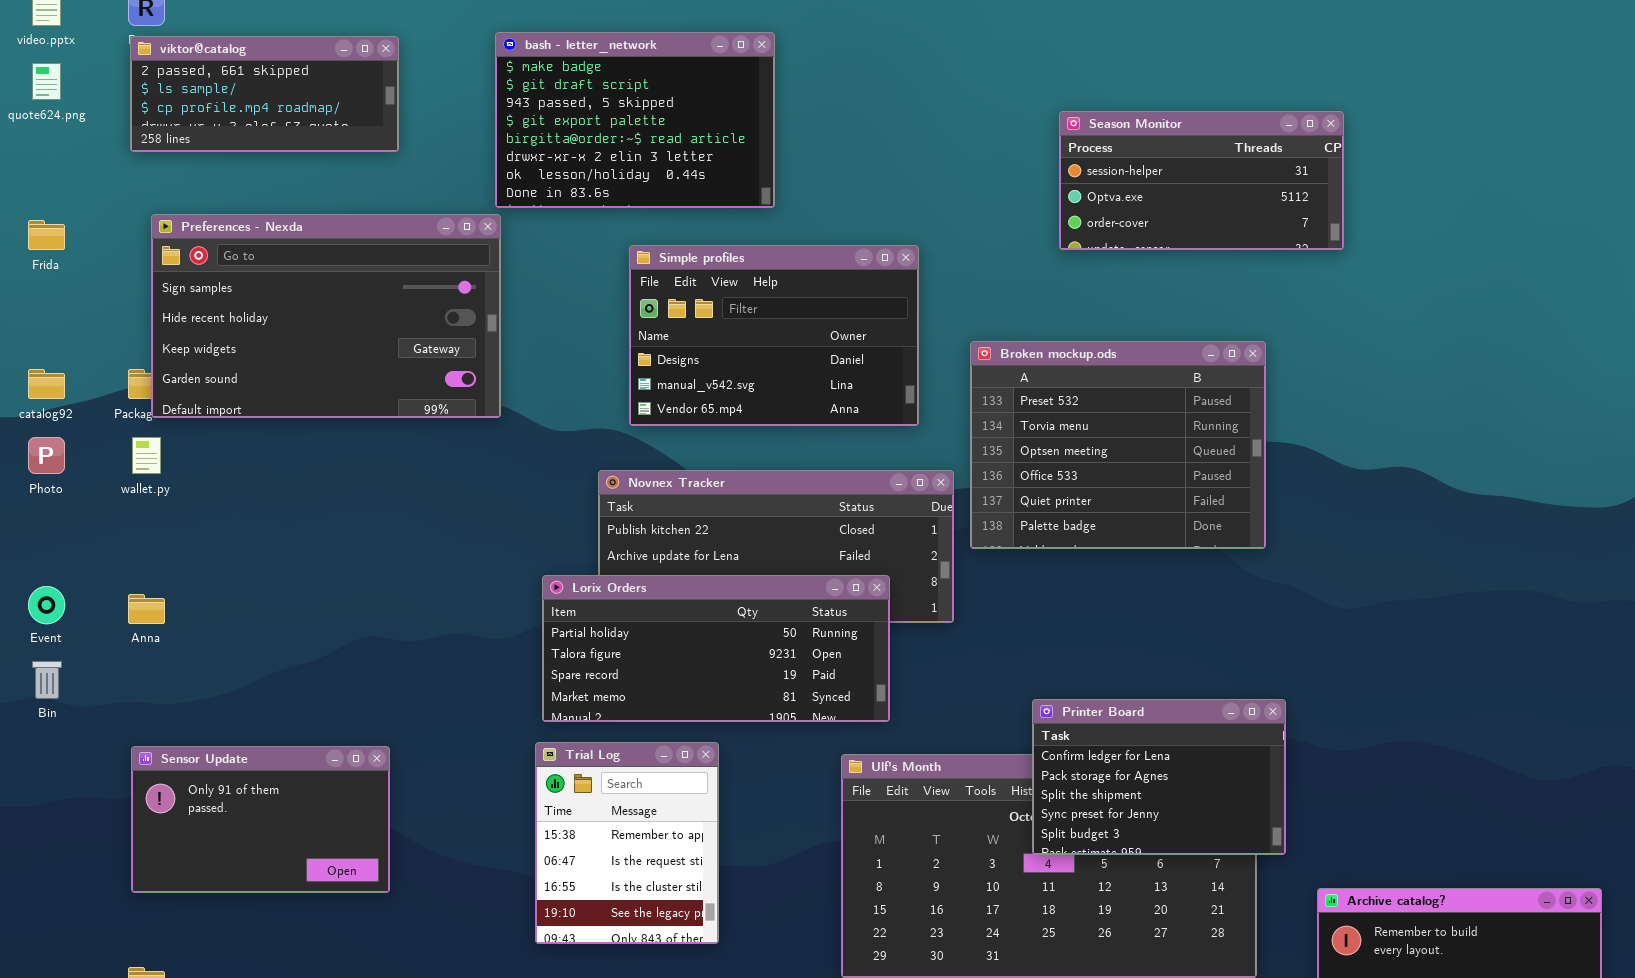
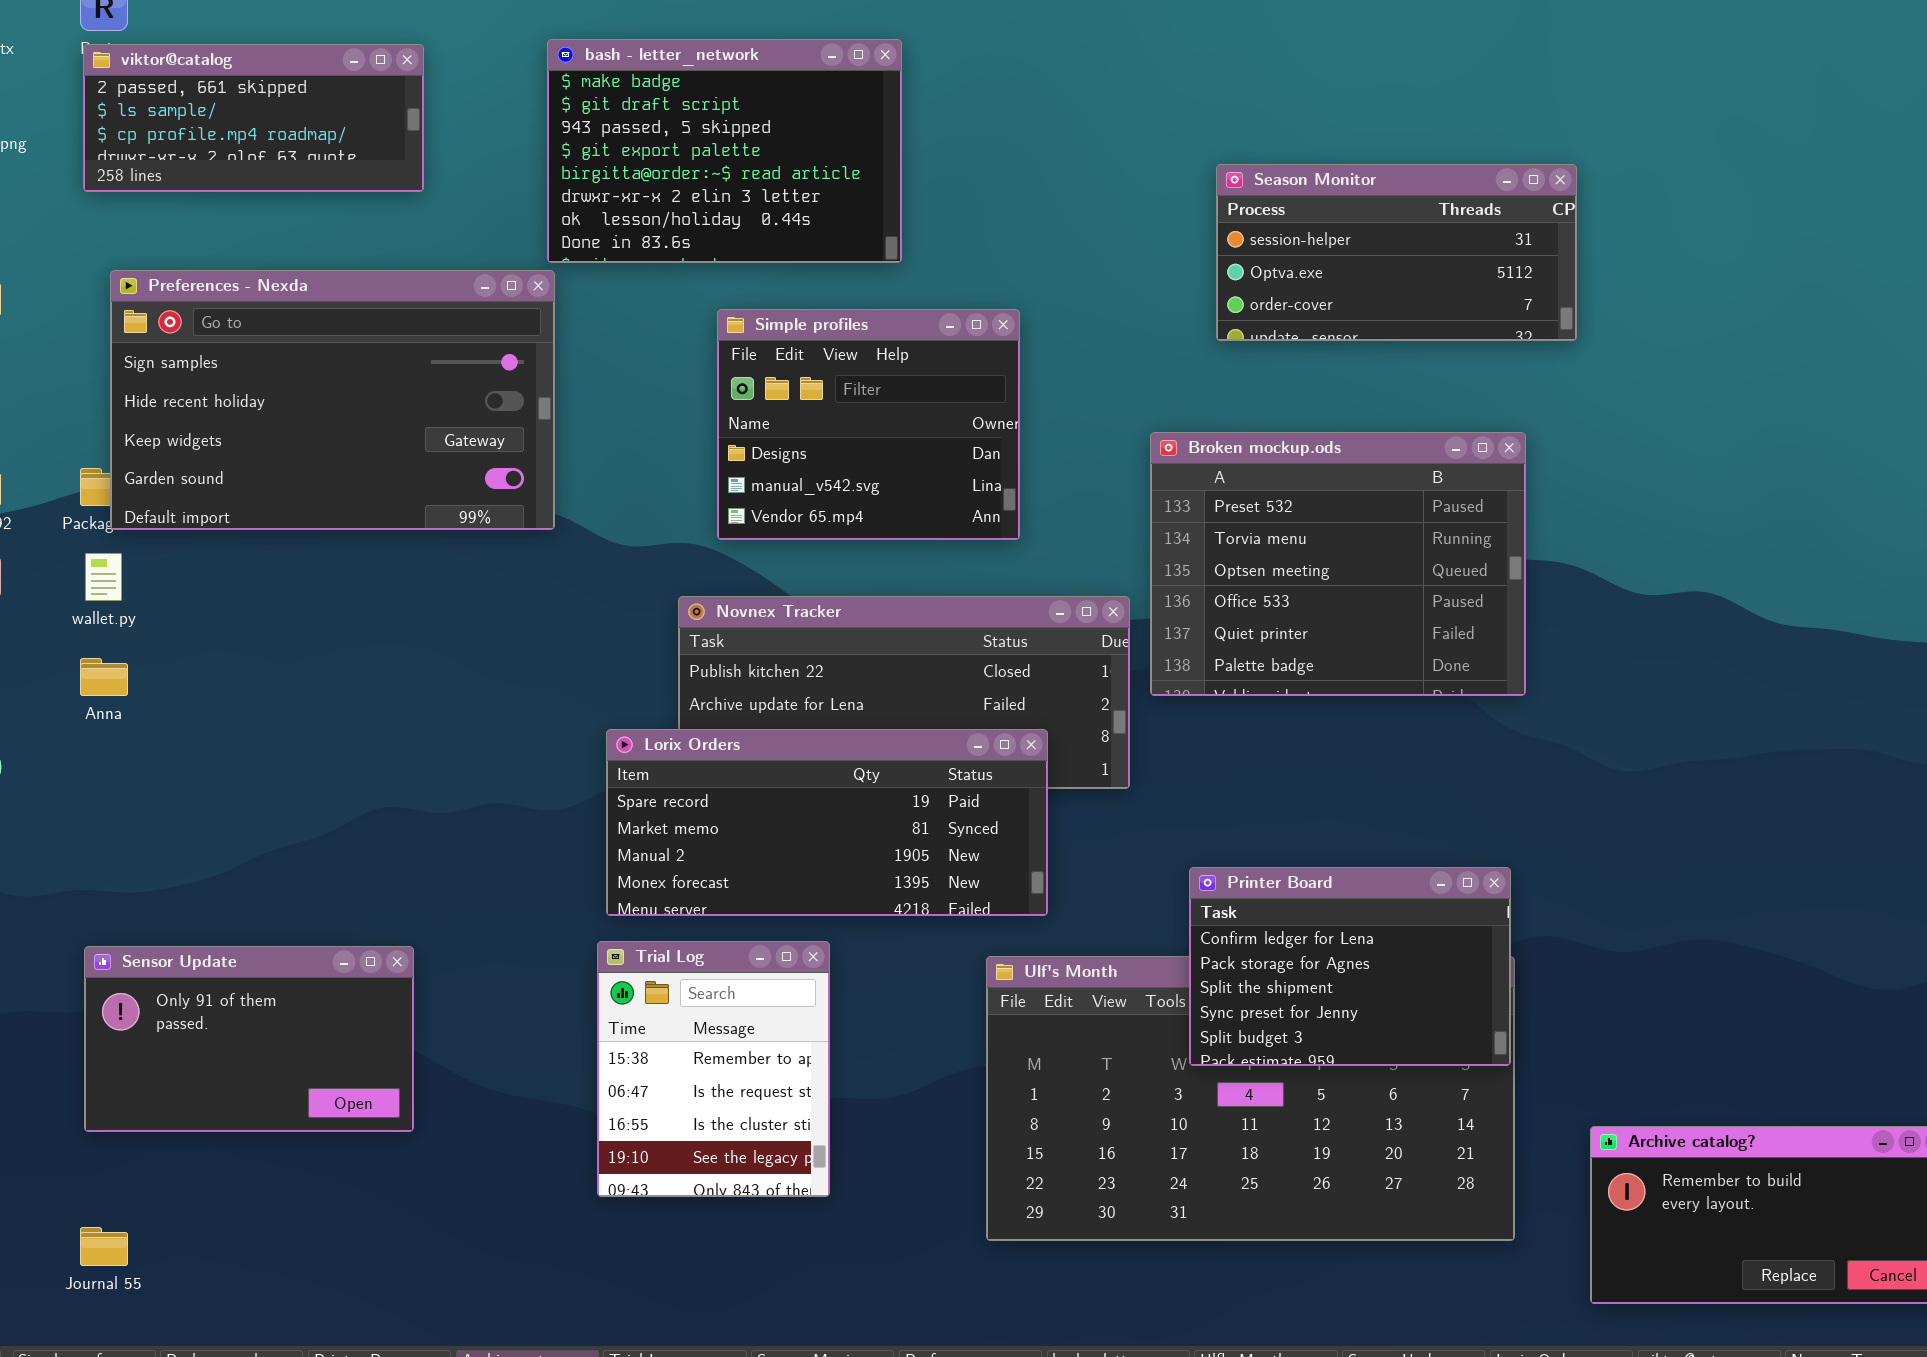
Season Monitor: [1059,111,1344,250] -> [1216,164,1577,341], moved
Simple profiles: [629,245,919,426] -> [717,309,1020,540], resized
Lorix Orders: [542,575,890,722] -> [606,729,1048,916], scrolled down 2 rows
Anna: [128,594,165,624] -> [80,658,128,696], moved
Printer Board: [1032,699,1286,855] -> [1189,867,1511,1066], moved

